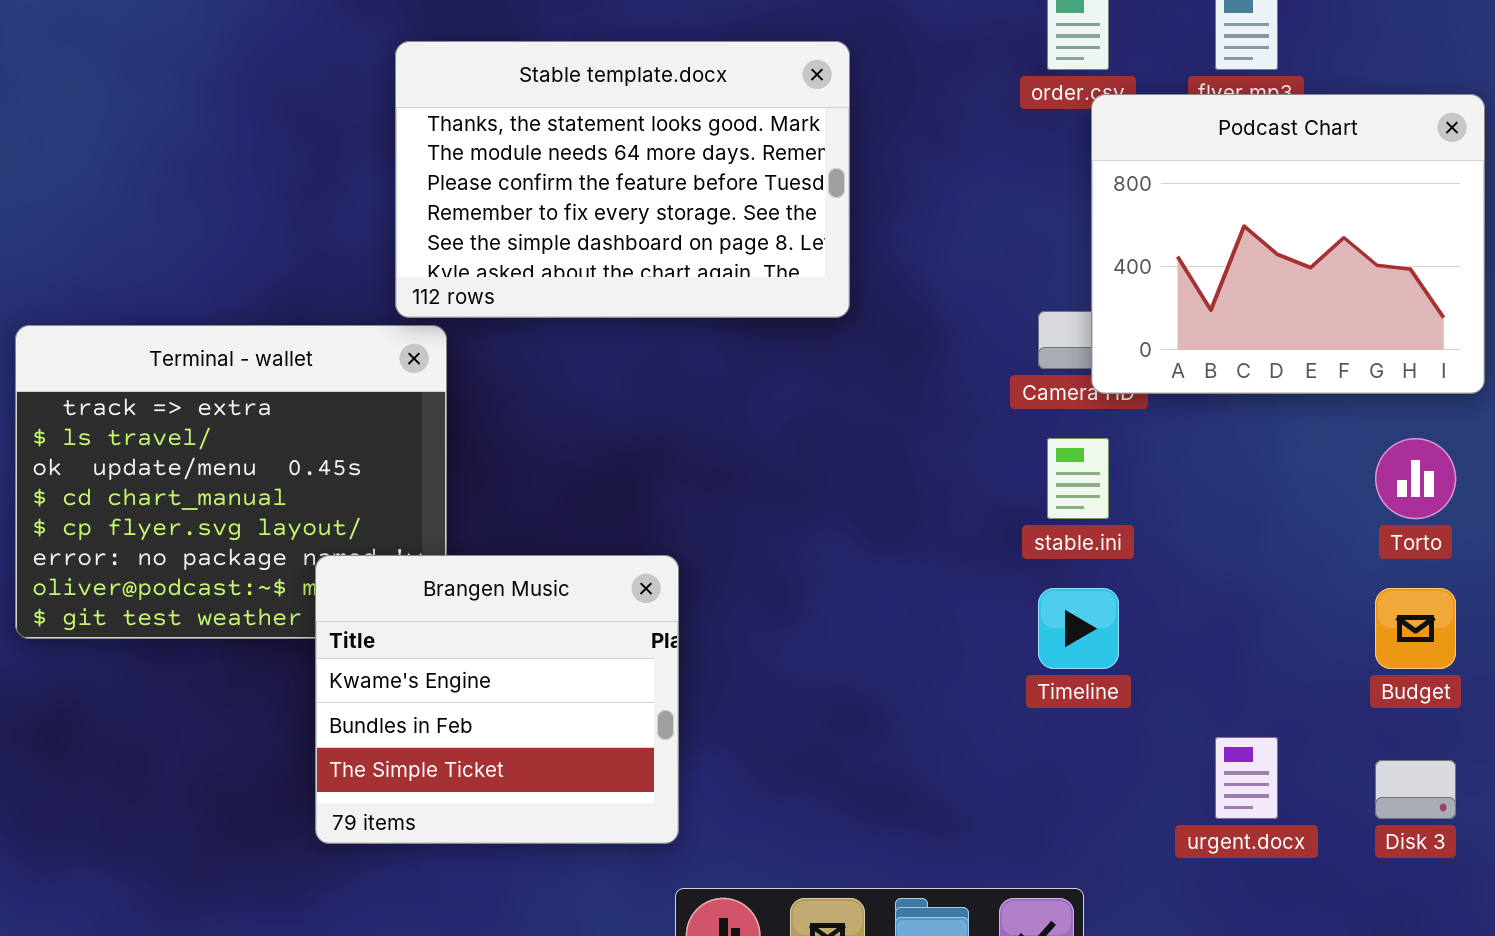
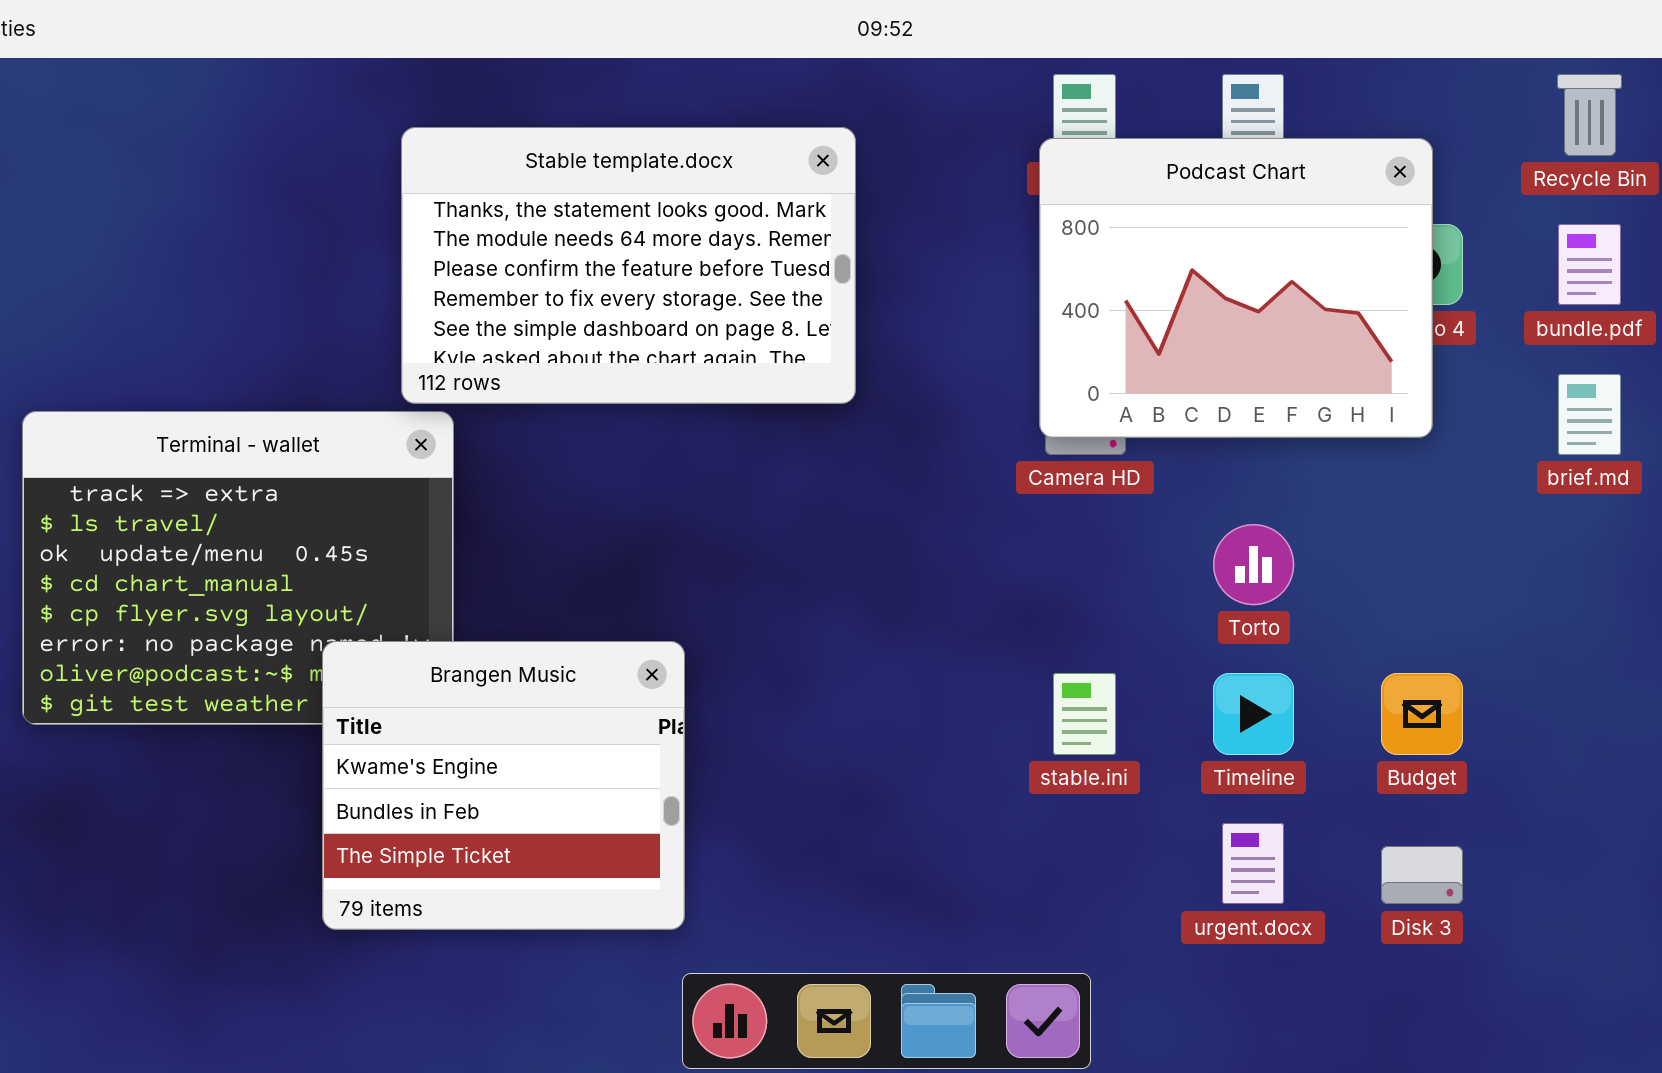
Podcast Chart: [1091,94,1485,394] -> [1039,138,1433,438], moved
stable.ini: [1047,438,1109,519] -> [1053,673,1116,755], moved
Torto: [1375,438,1456,519] -> [1213,524,1294,605], moved
Timeline: [1038,588,1119,669] -> [1213,673,1294,755], moved

